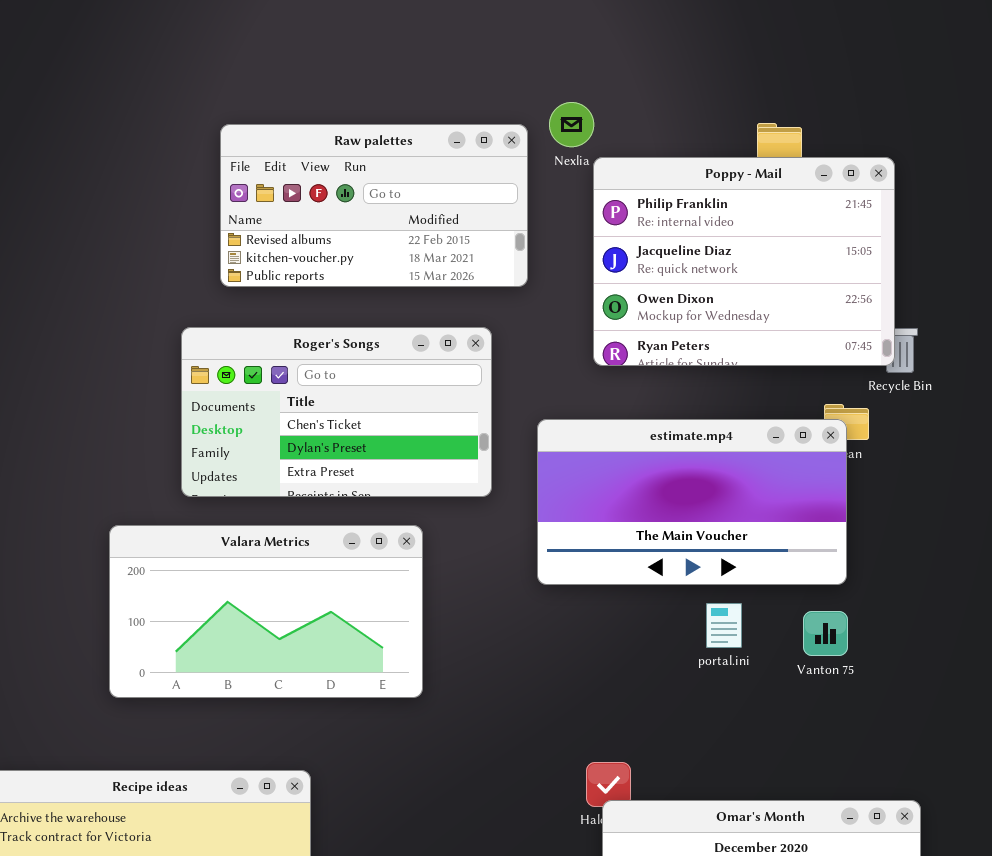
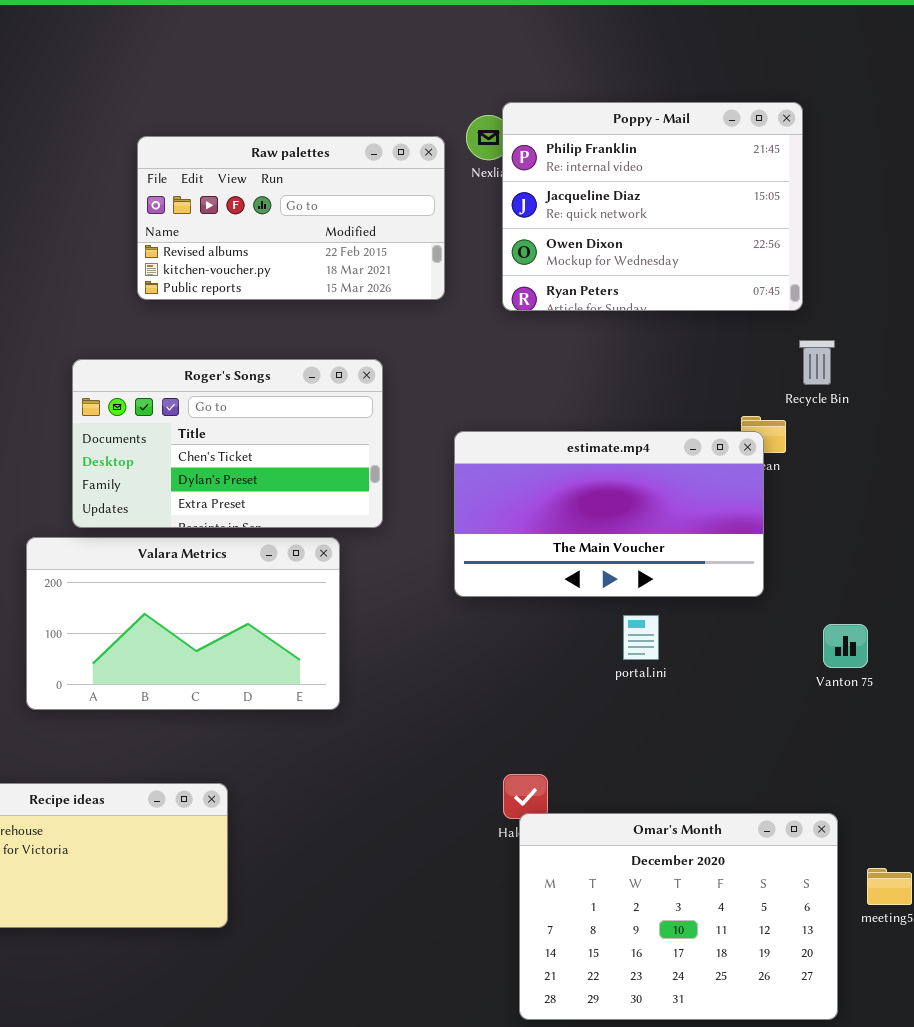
Poppy - Mail: [593,157,895,366] -> [502,102,803,311], moved
Roger's Songs: [181,327,492,497] -> [72,359,383,528], moved
Vanton 75: [803,611,848,656] -> [823,624,868,668], moved

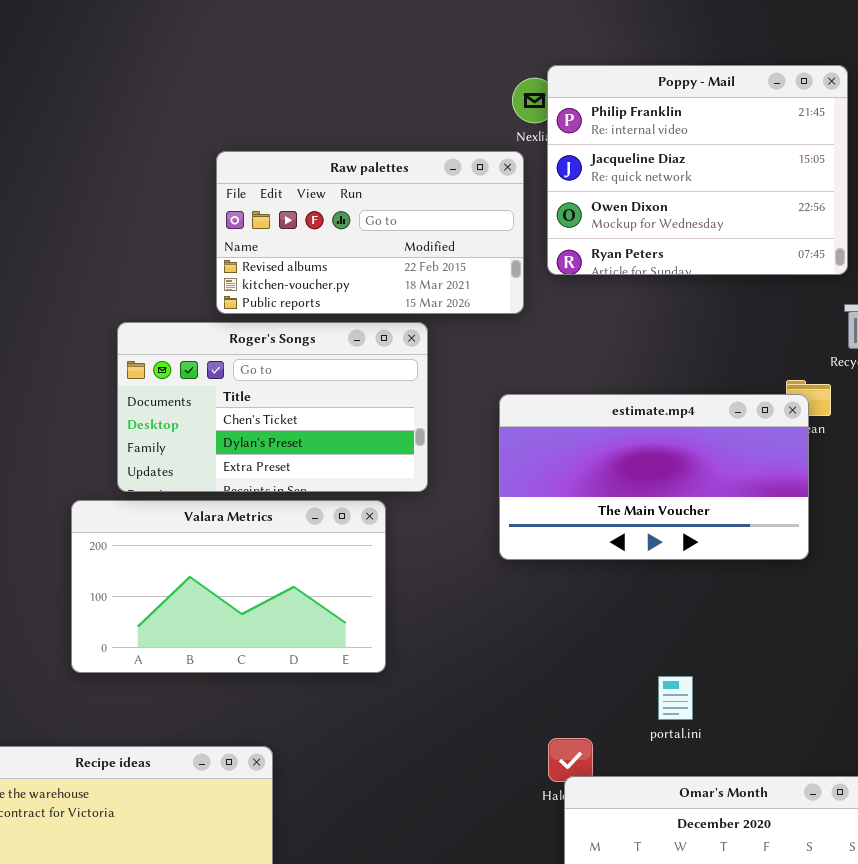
Raw palettes: [137,136,445,300] -> [216,151,524,314], moved
portal.ini: [623,615,659,660] -> [658,676,693,720], moved

